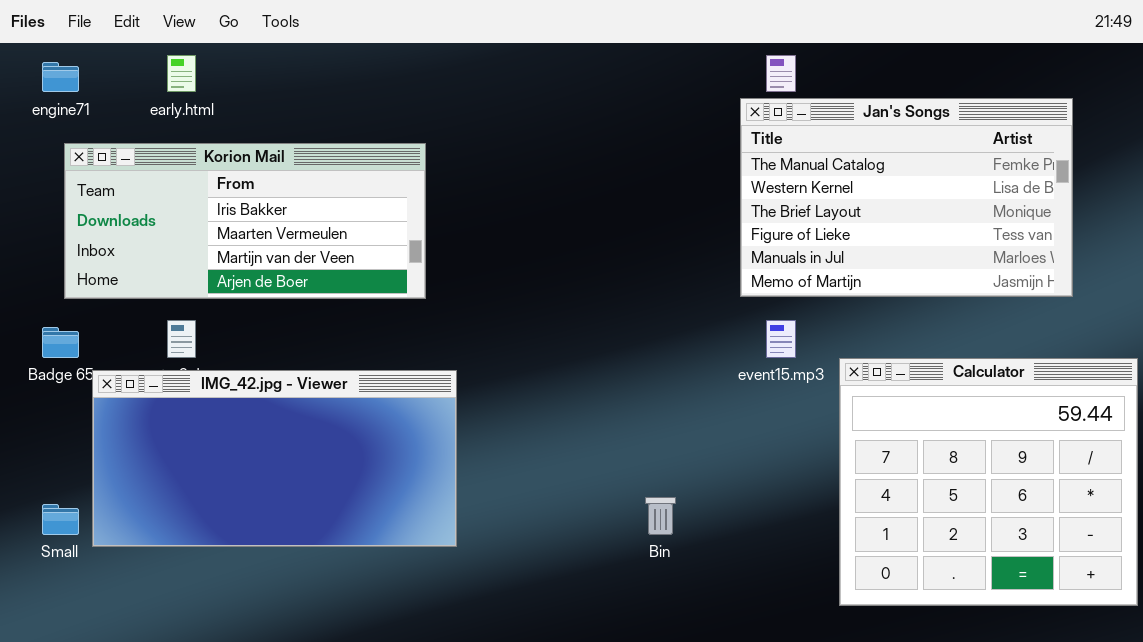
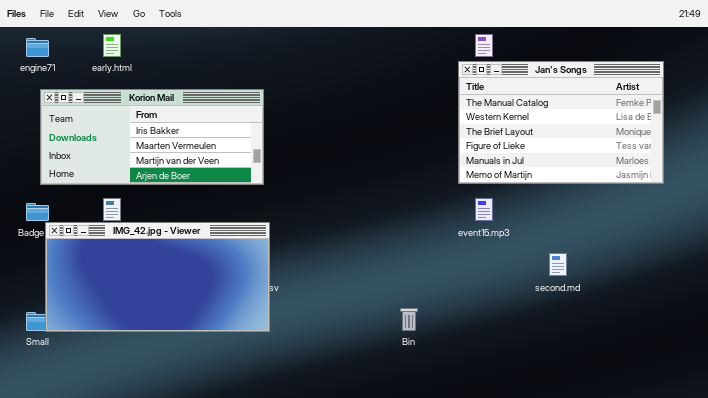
Calculator: [839,358,1138,606] -> none, closed
IMG_42.jpg - Viewer: [92,370,457,547] -> [45,222,270,332], moved

